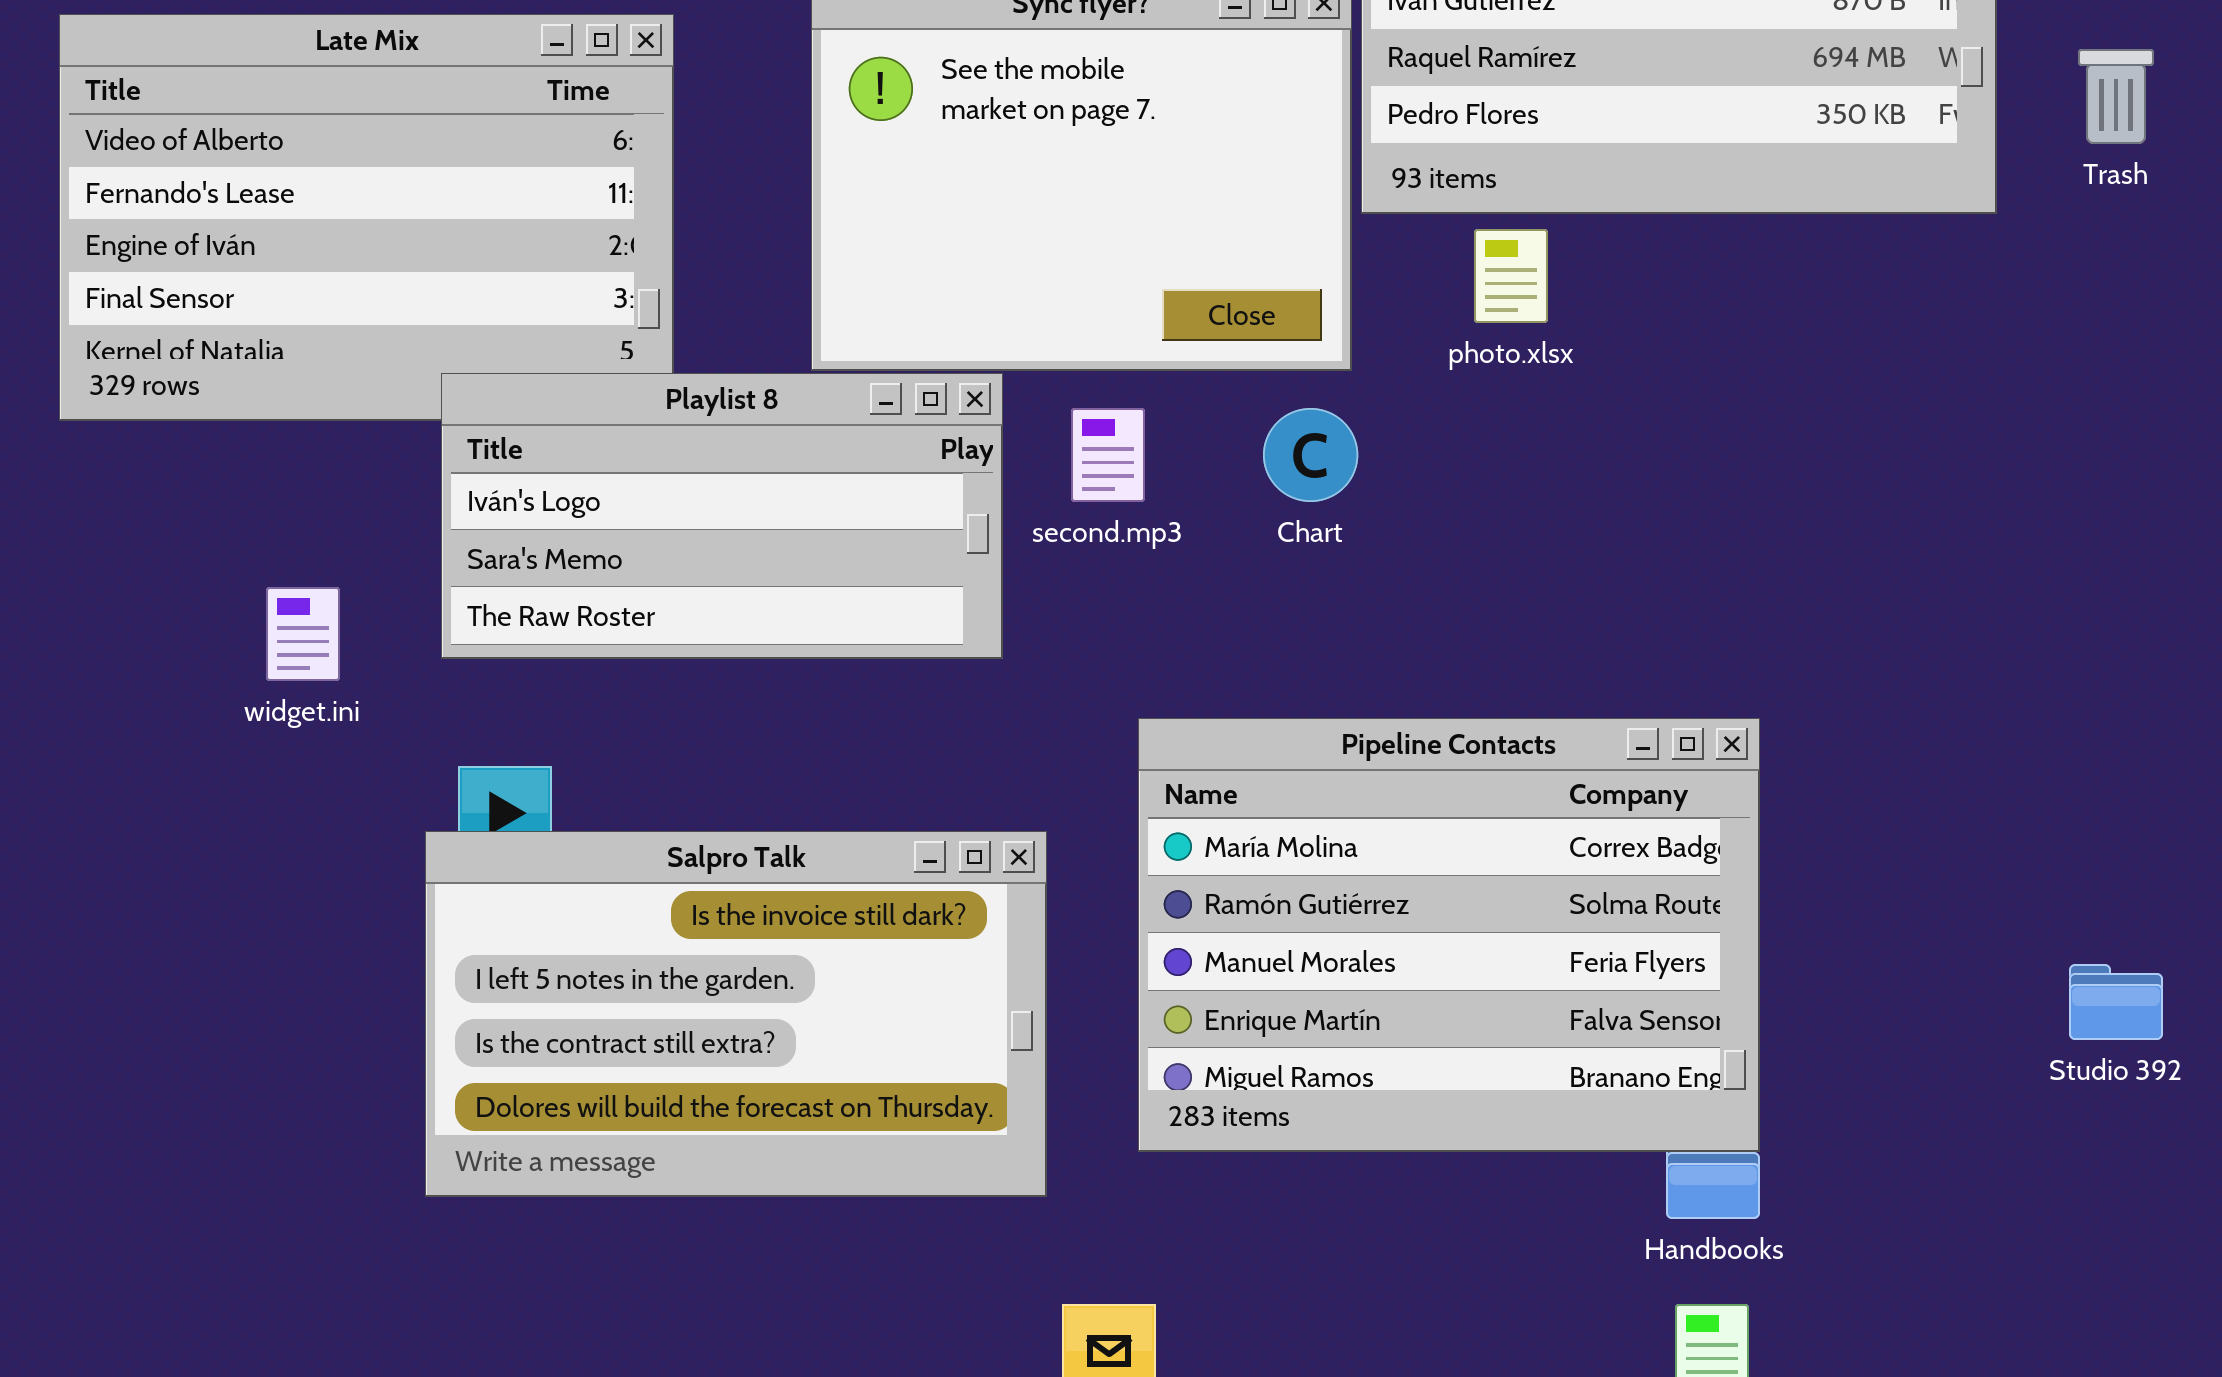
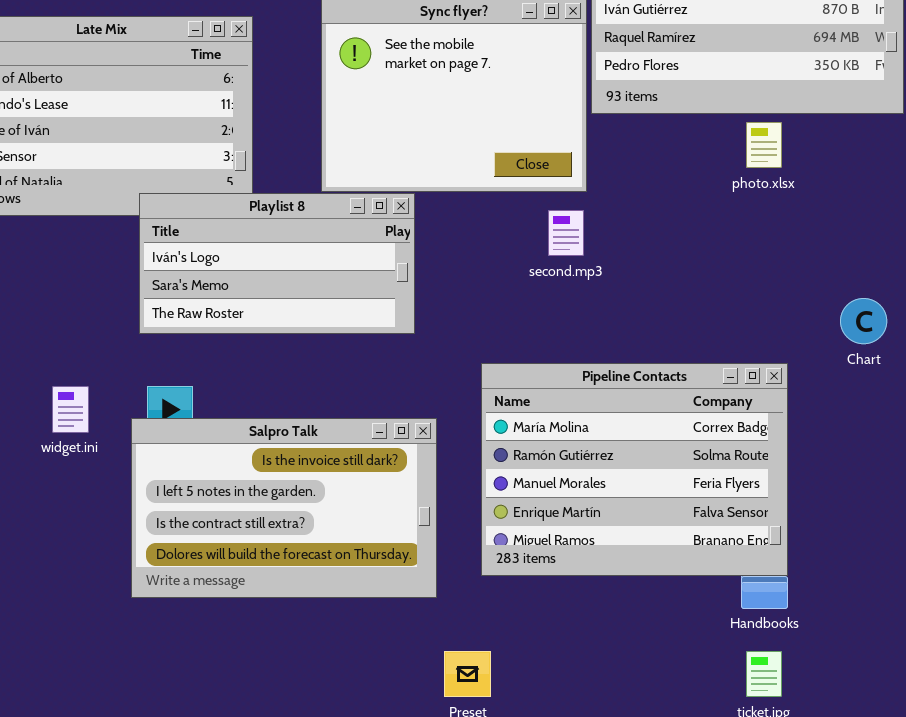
photo.xlsx: [1474,229,1548,323] -> [746,122,782,168], moved
second.mp3: [1071,408,1145,502] -> [548,210,584,256], moved
Chart: [1263,408,1358,502] -> [840,298,887,344], moved
widget.ini: [266,587,340,681] -> [52,386,89,433], moved

